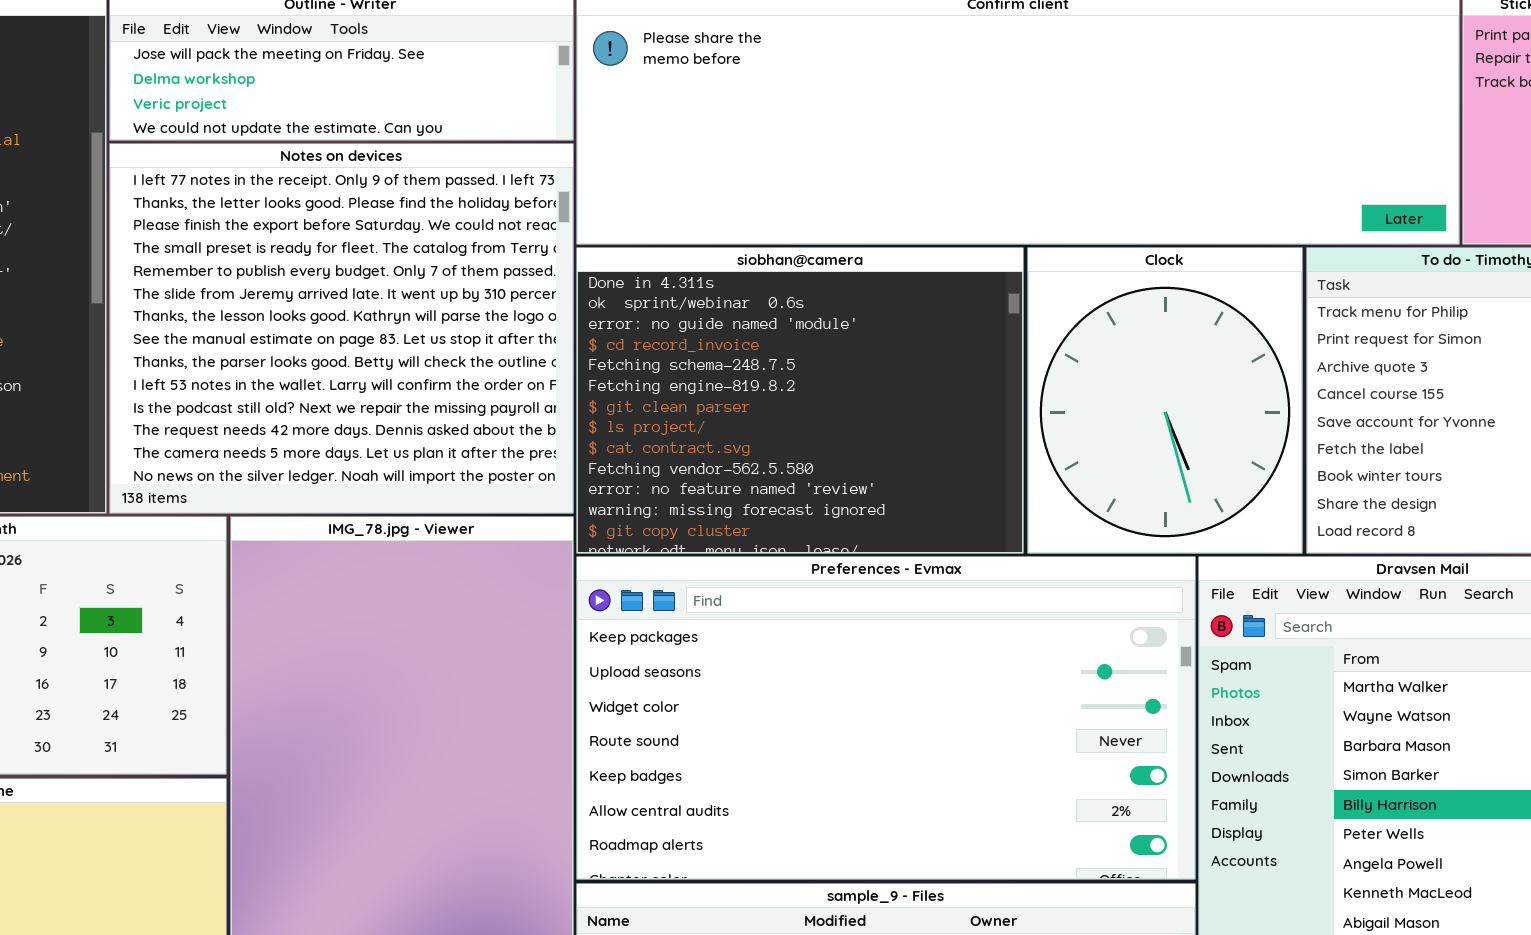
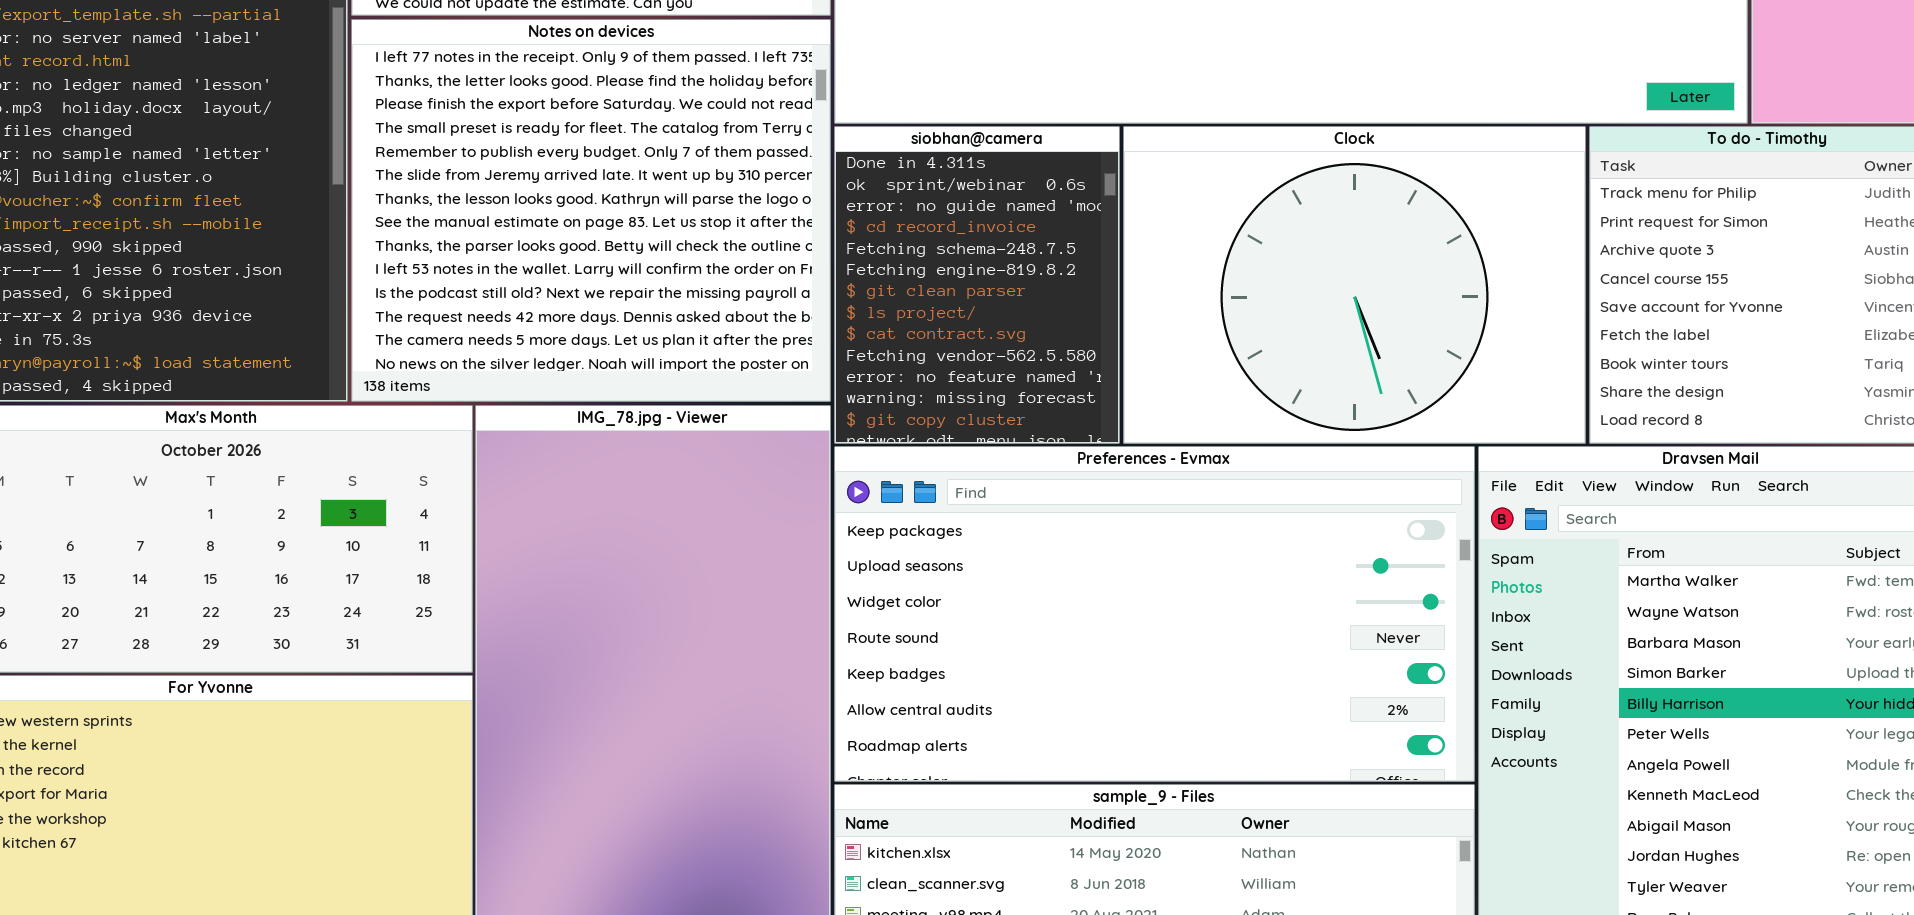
siobhan@camera: [576,247,1024,554] -> [834,126,1120,444], resized
Clock: [1027,247,1303,554] -> [1123,126,1586,444], resized

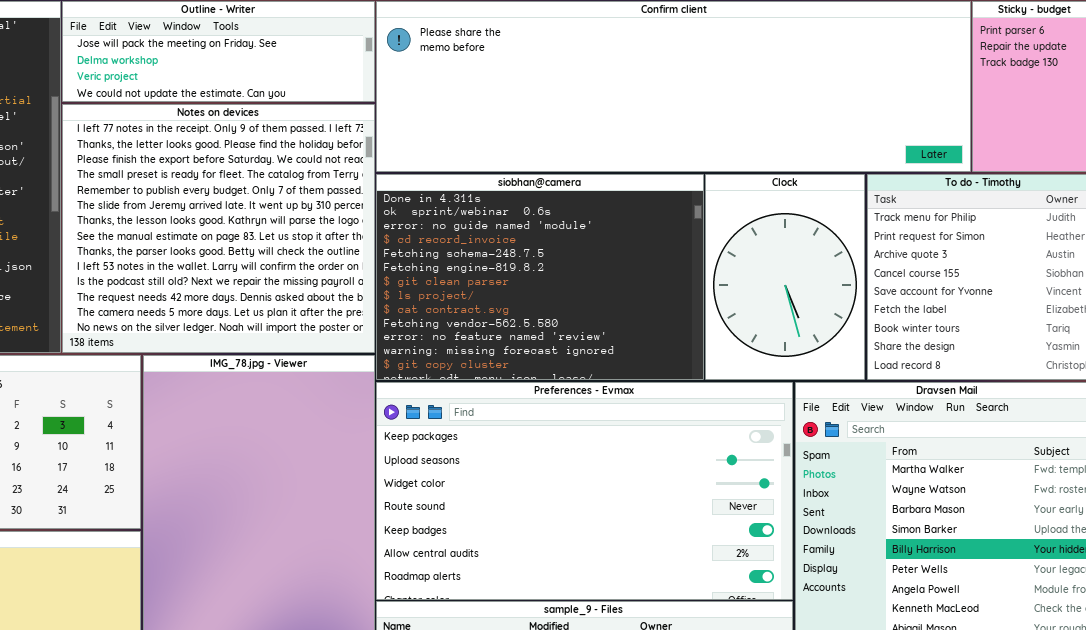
siobhan@camera: [834,126,1120,444] -> [376,174,704,380], resized
Clock: [1123,126,1586,444] -> [705,174,865,380], resized

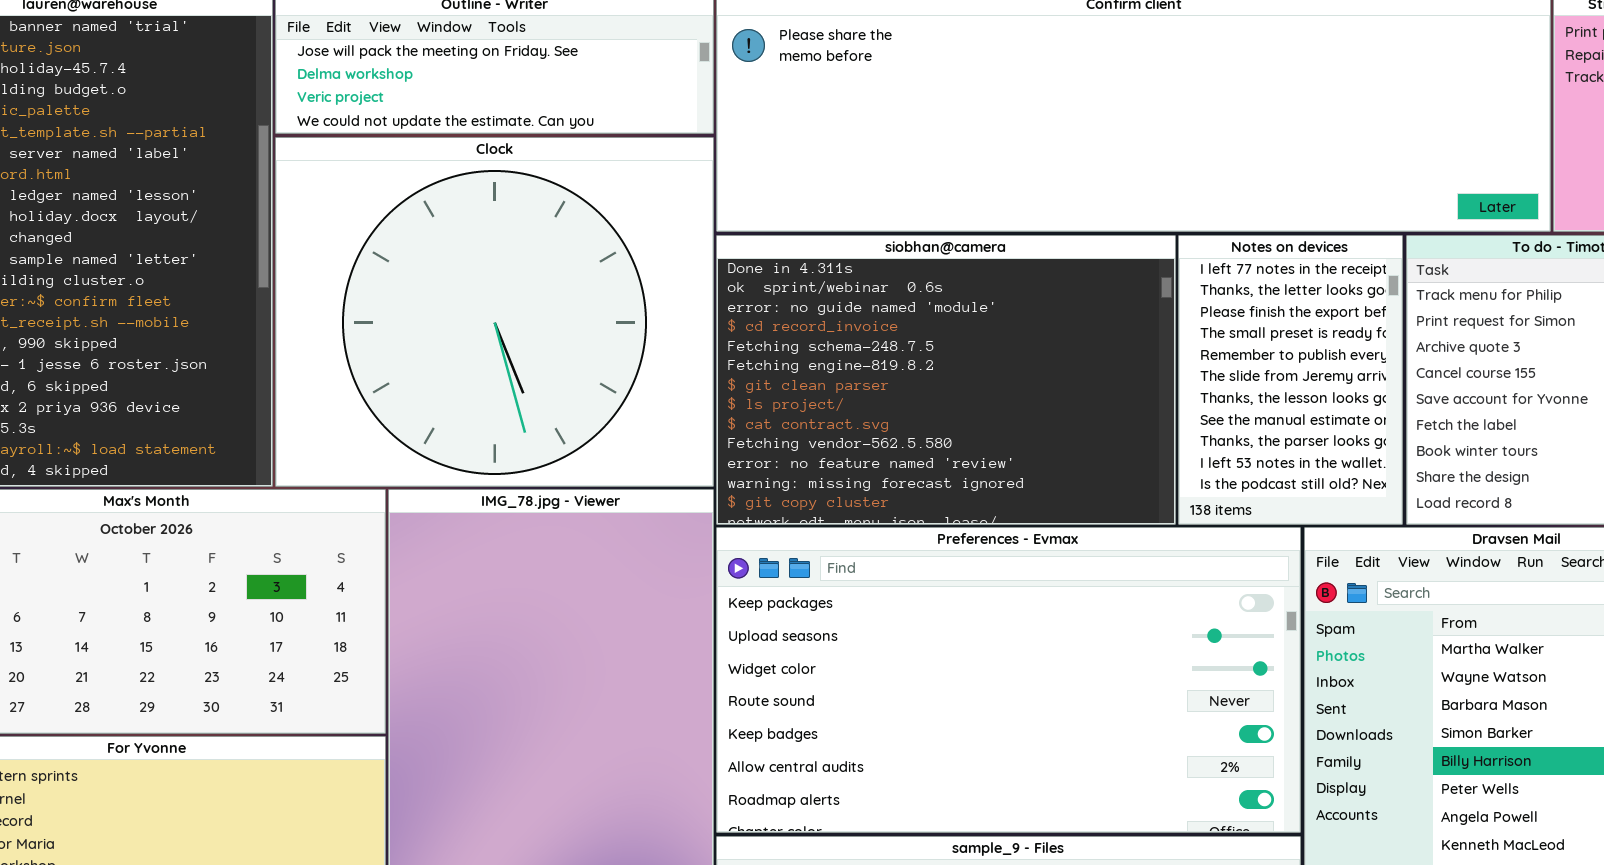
Notes on devices: [62,104,375,353] -> [1178,235,1403,525], moved, resized
Clock: [705,174,865,380] -> [275,137,714,487], moved, resized

